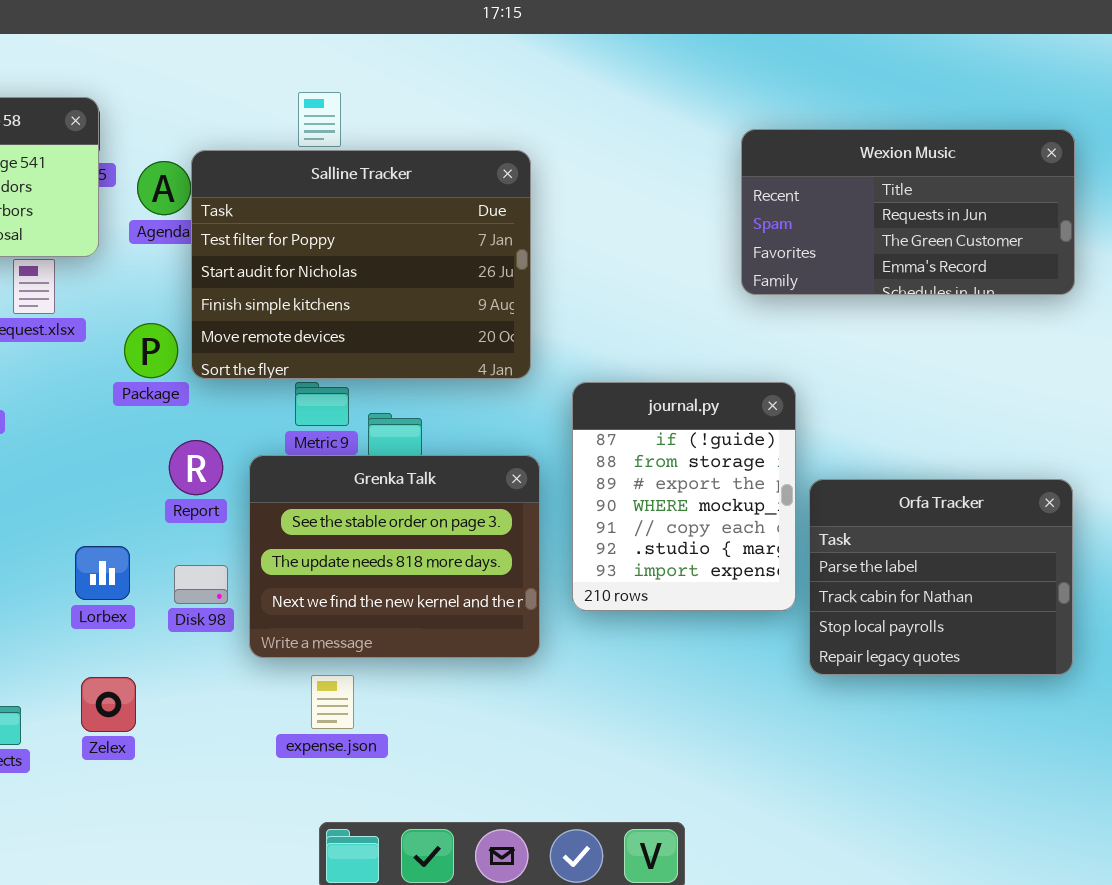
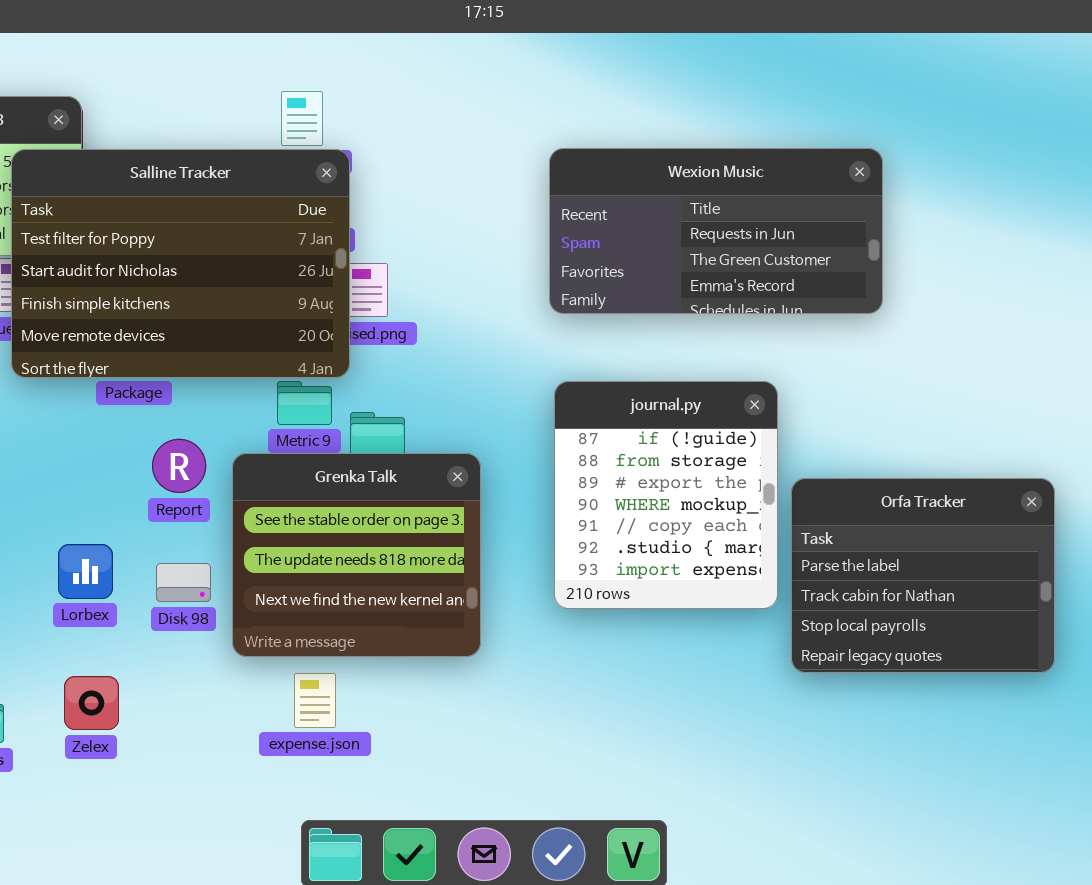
Wexion Music: [741,129,1075,295] -> [549,148,883,314], moved
Salline Tracker: [191,150,531,379] -> [11,149,350,378], moved
Grenka Talk: [249,455,540,658] -> [232,453,481,657], resized

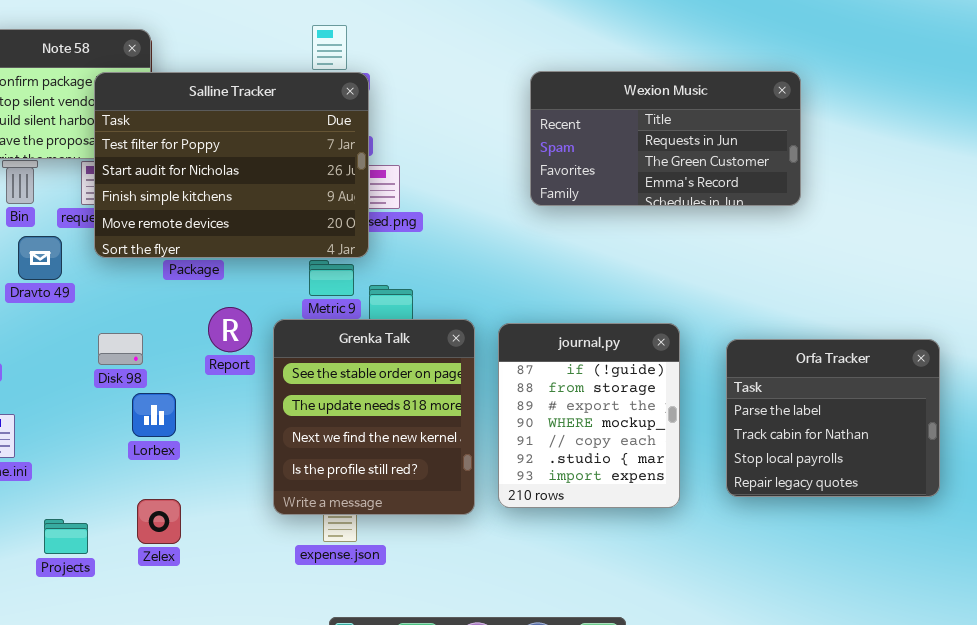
journal.py: [554,381,778,609] -> [498,323,680,508], moved
Grenka Talk: [232,453,481,657] -> [273,319,475,515], resized
Disk 98: [156,563,211,602] -> [98,333,143,365], moved

